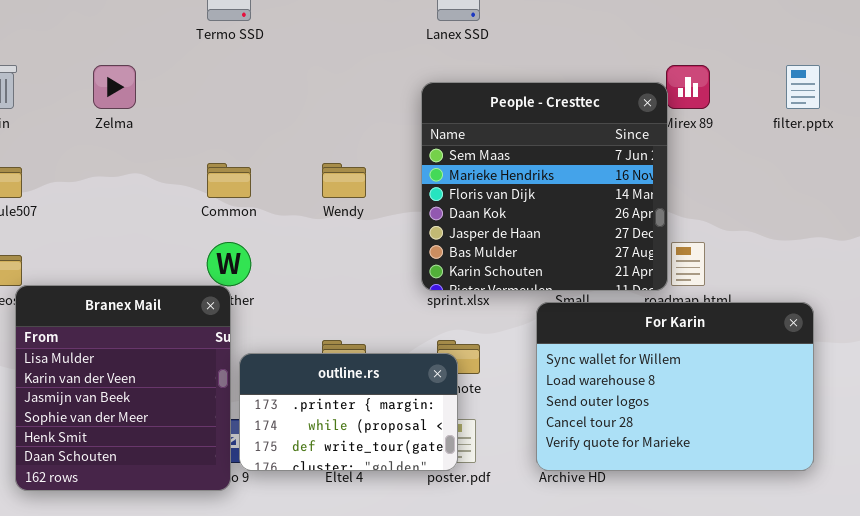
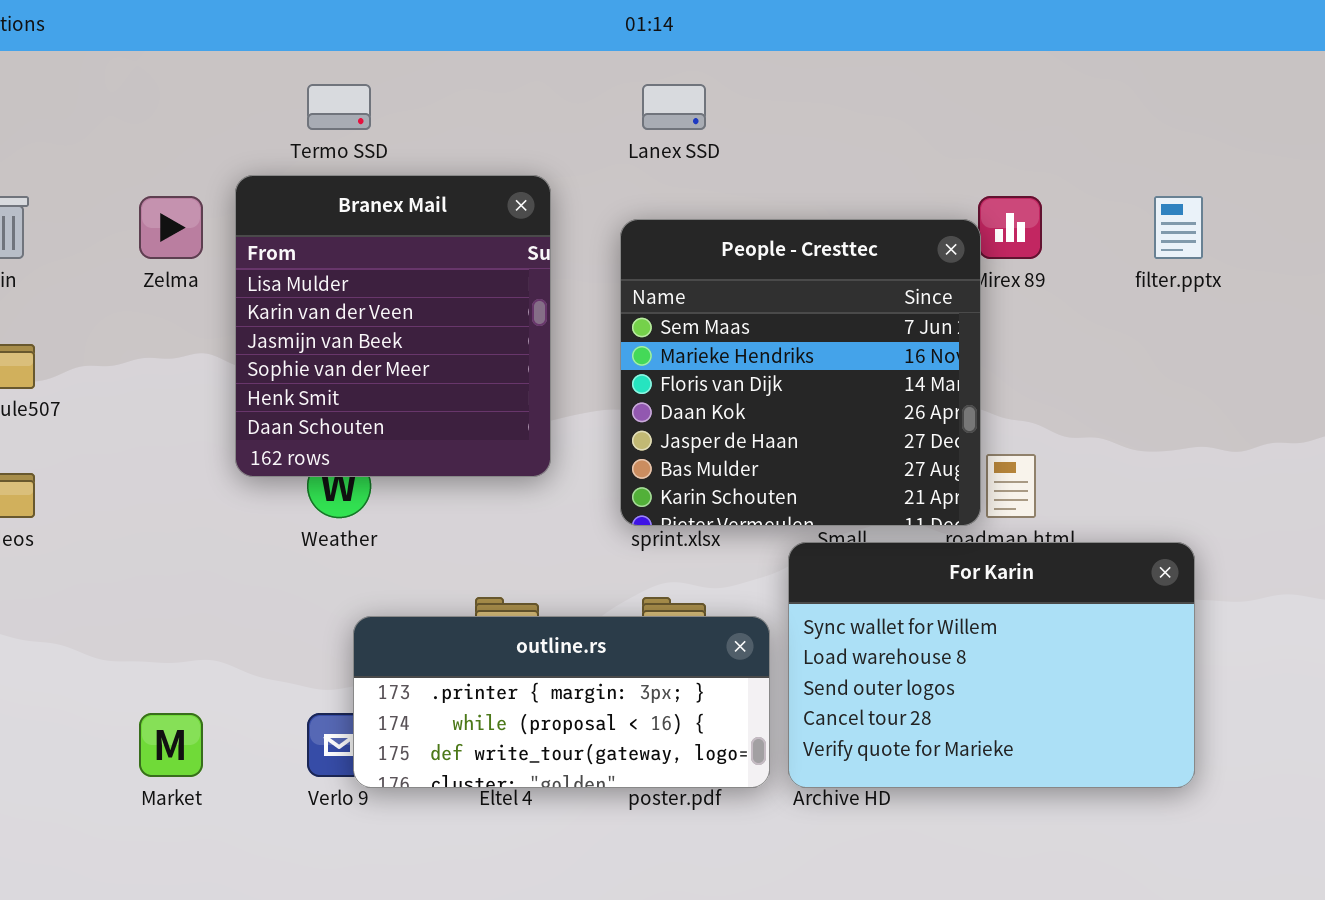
Branex Mail: [15,285,231,491] -> [235,175,551,477], moved
outline.rs: [239,353,458,471] -> [353,616,770,788], resized

